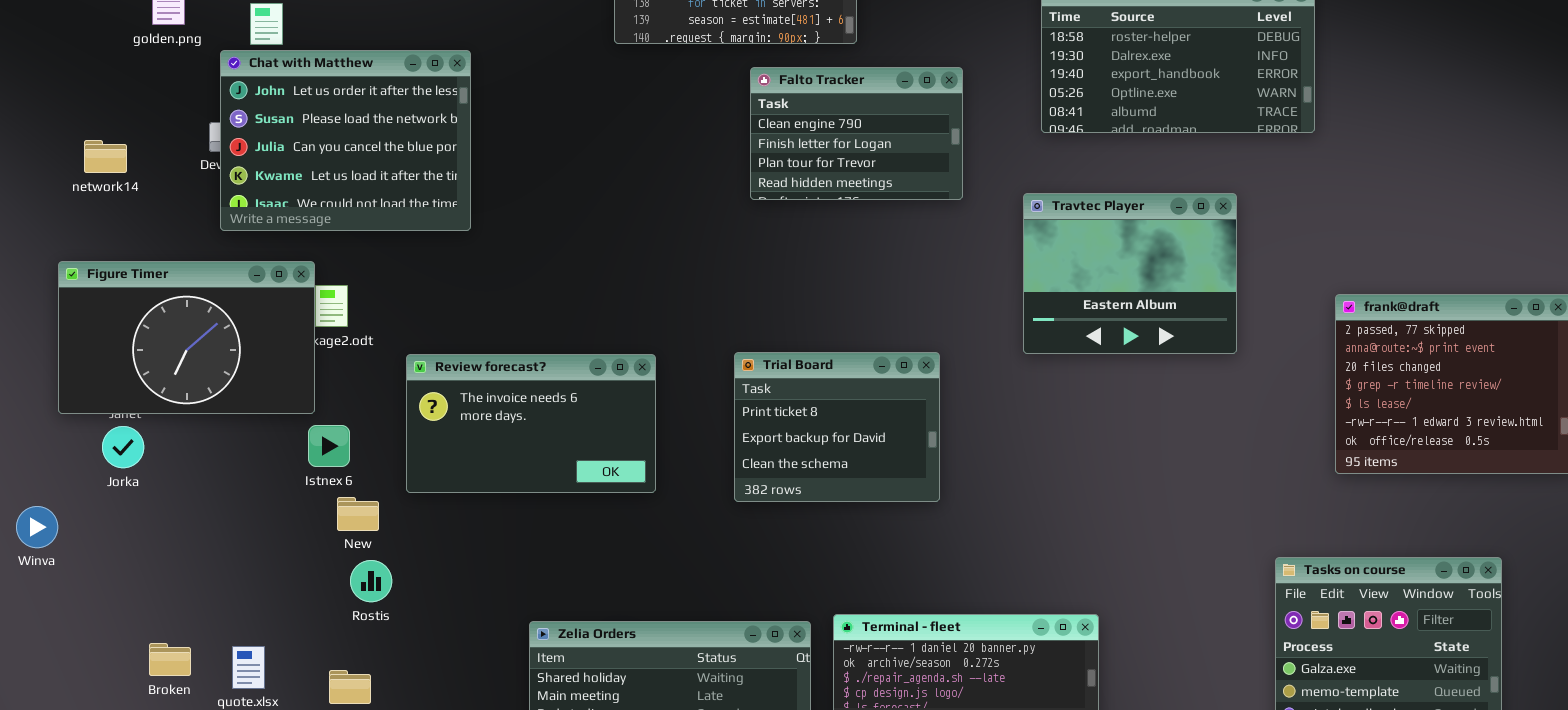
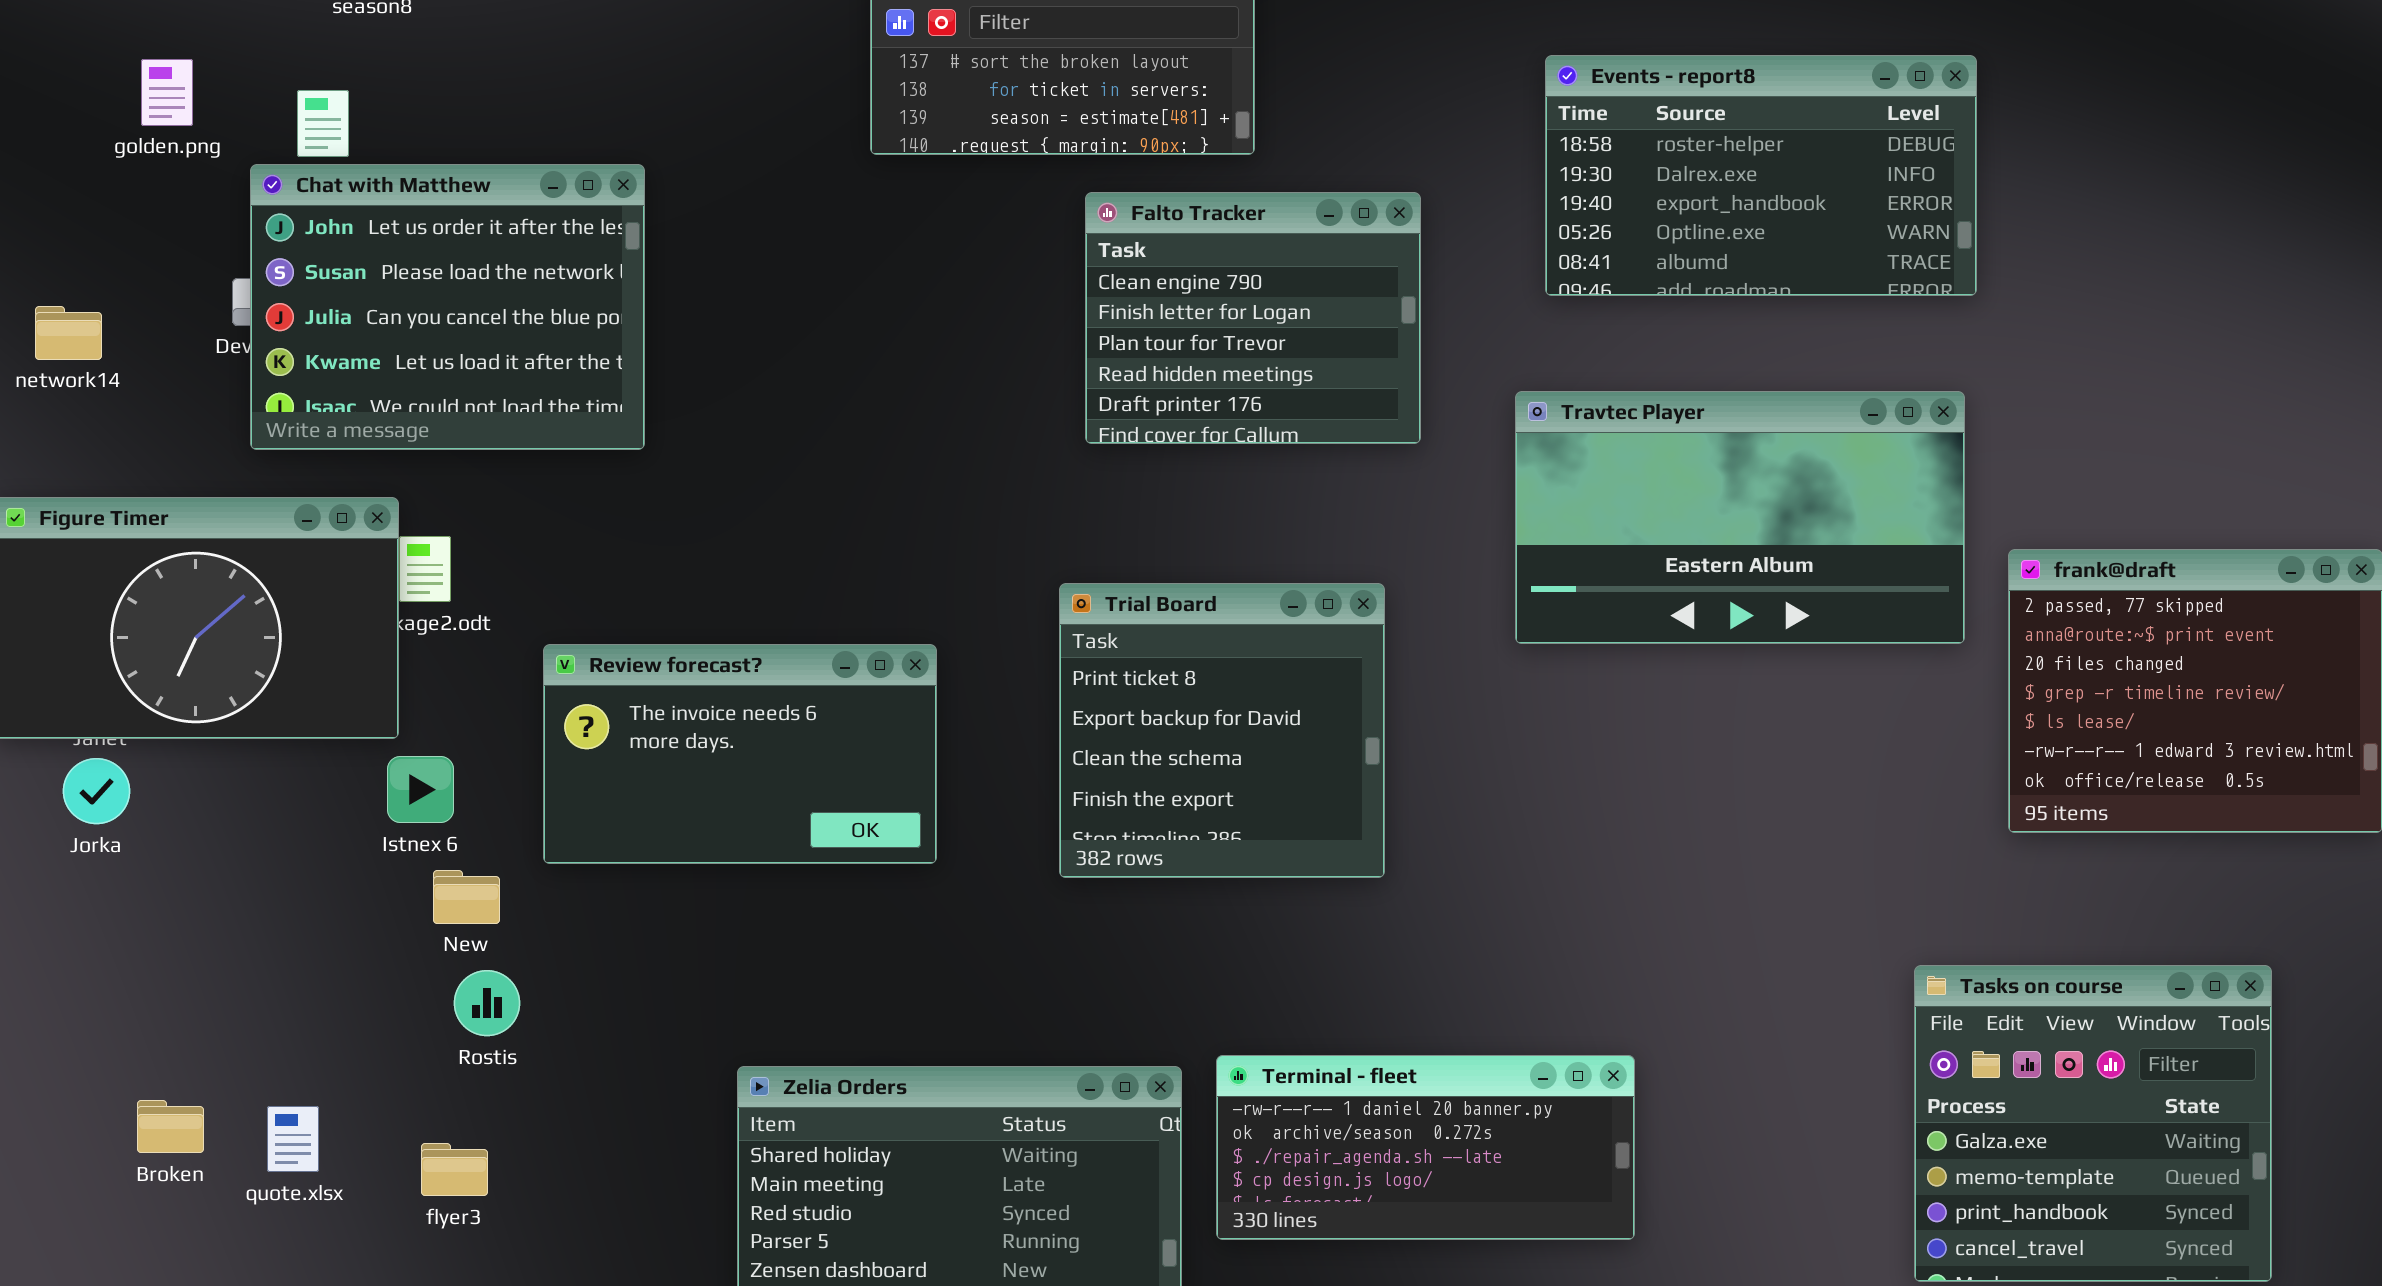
Falto Tracker: [750,67,963,200] -> [1085,192,1421,444], resized
Travtec Player: [1023,193,1237,354] -> [1515,391,1965,644], resized
Trial Board: [734,352,940,502] -> [1059,583,1385,878], resized

